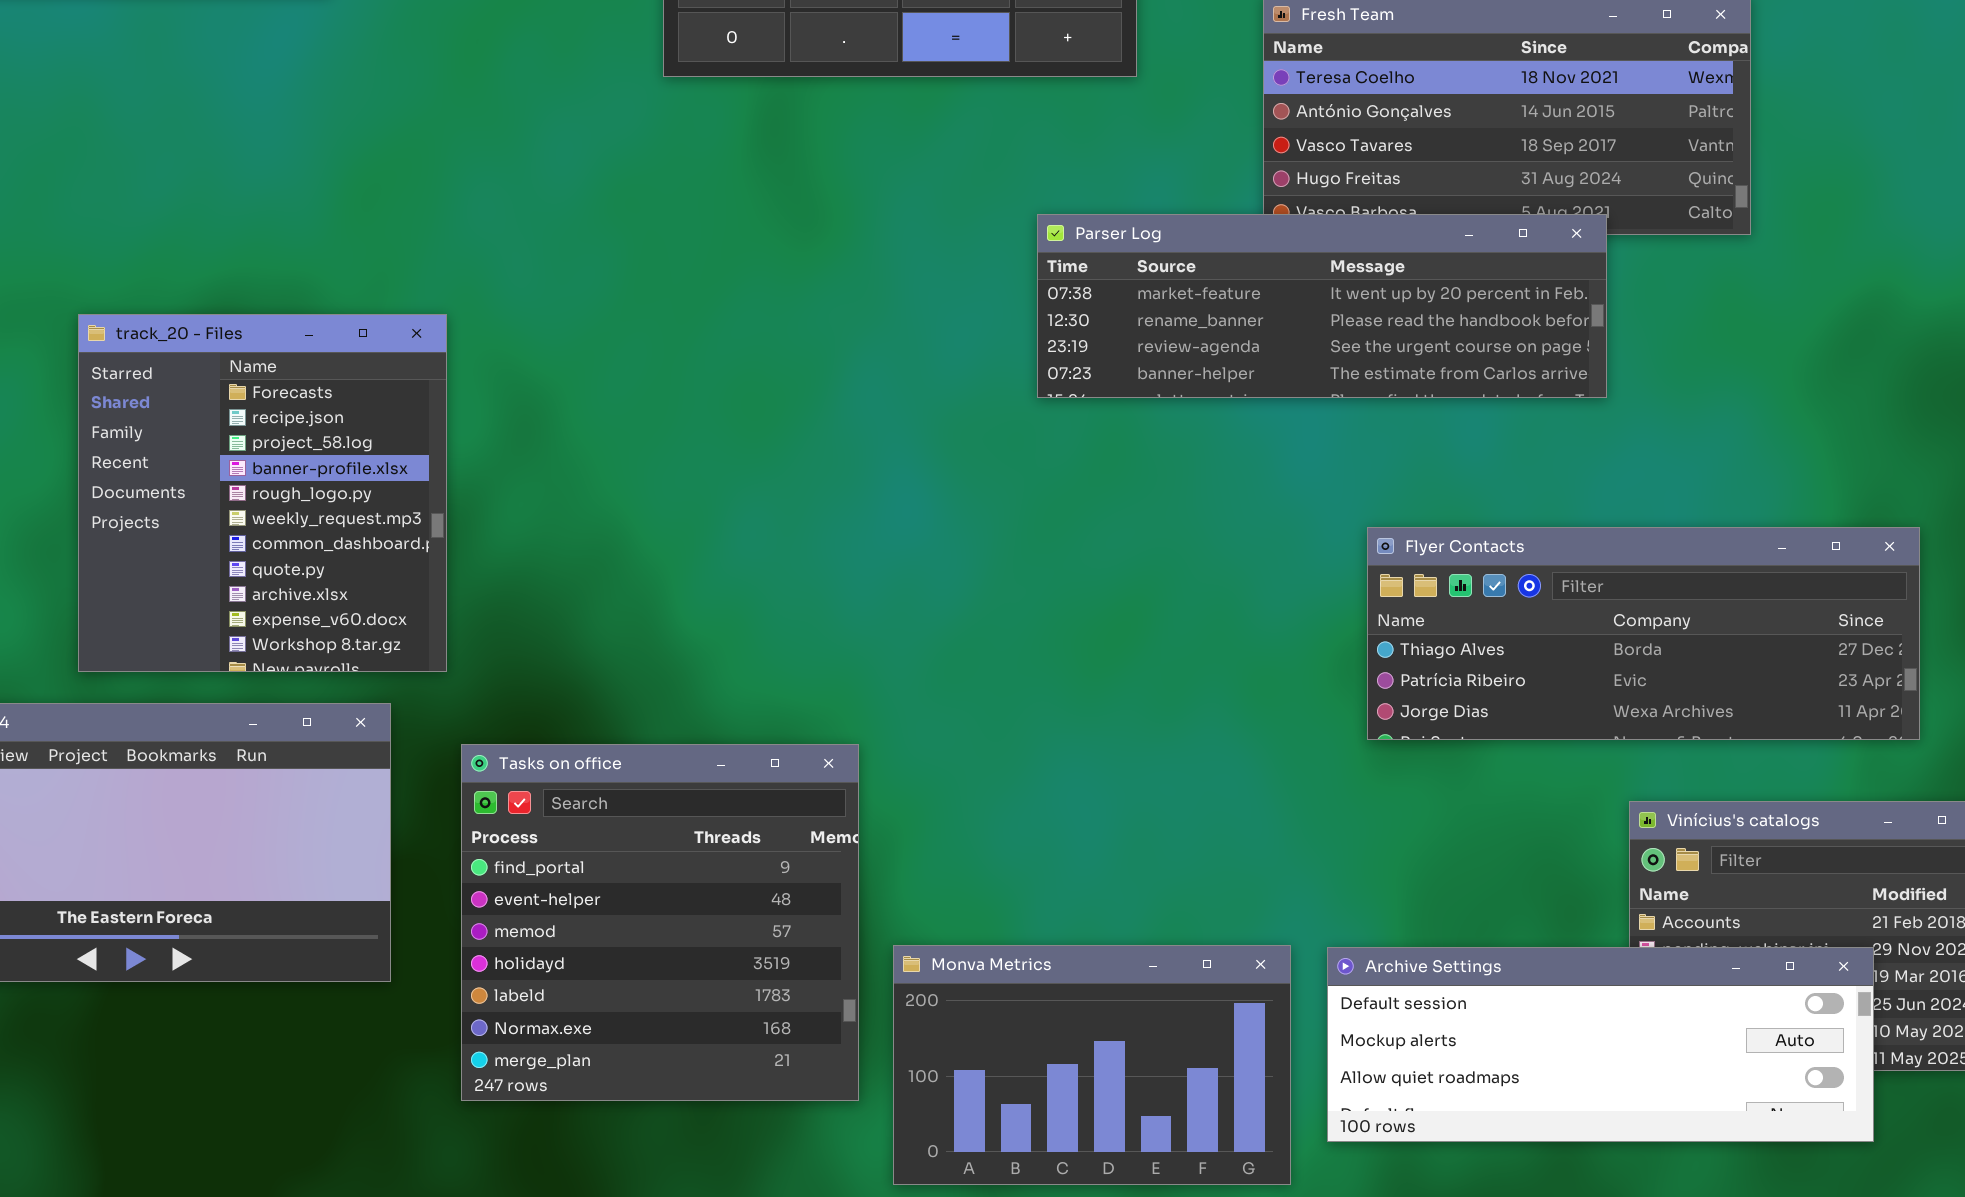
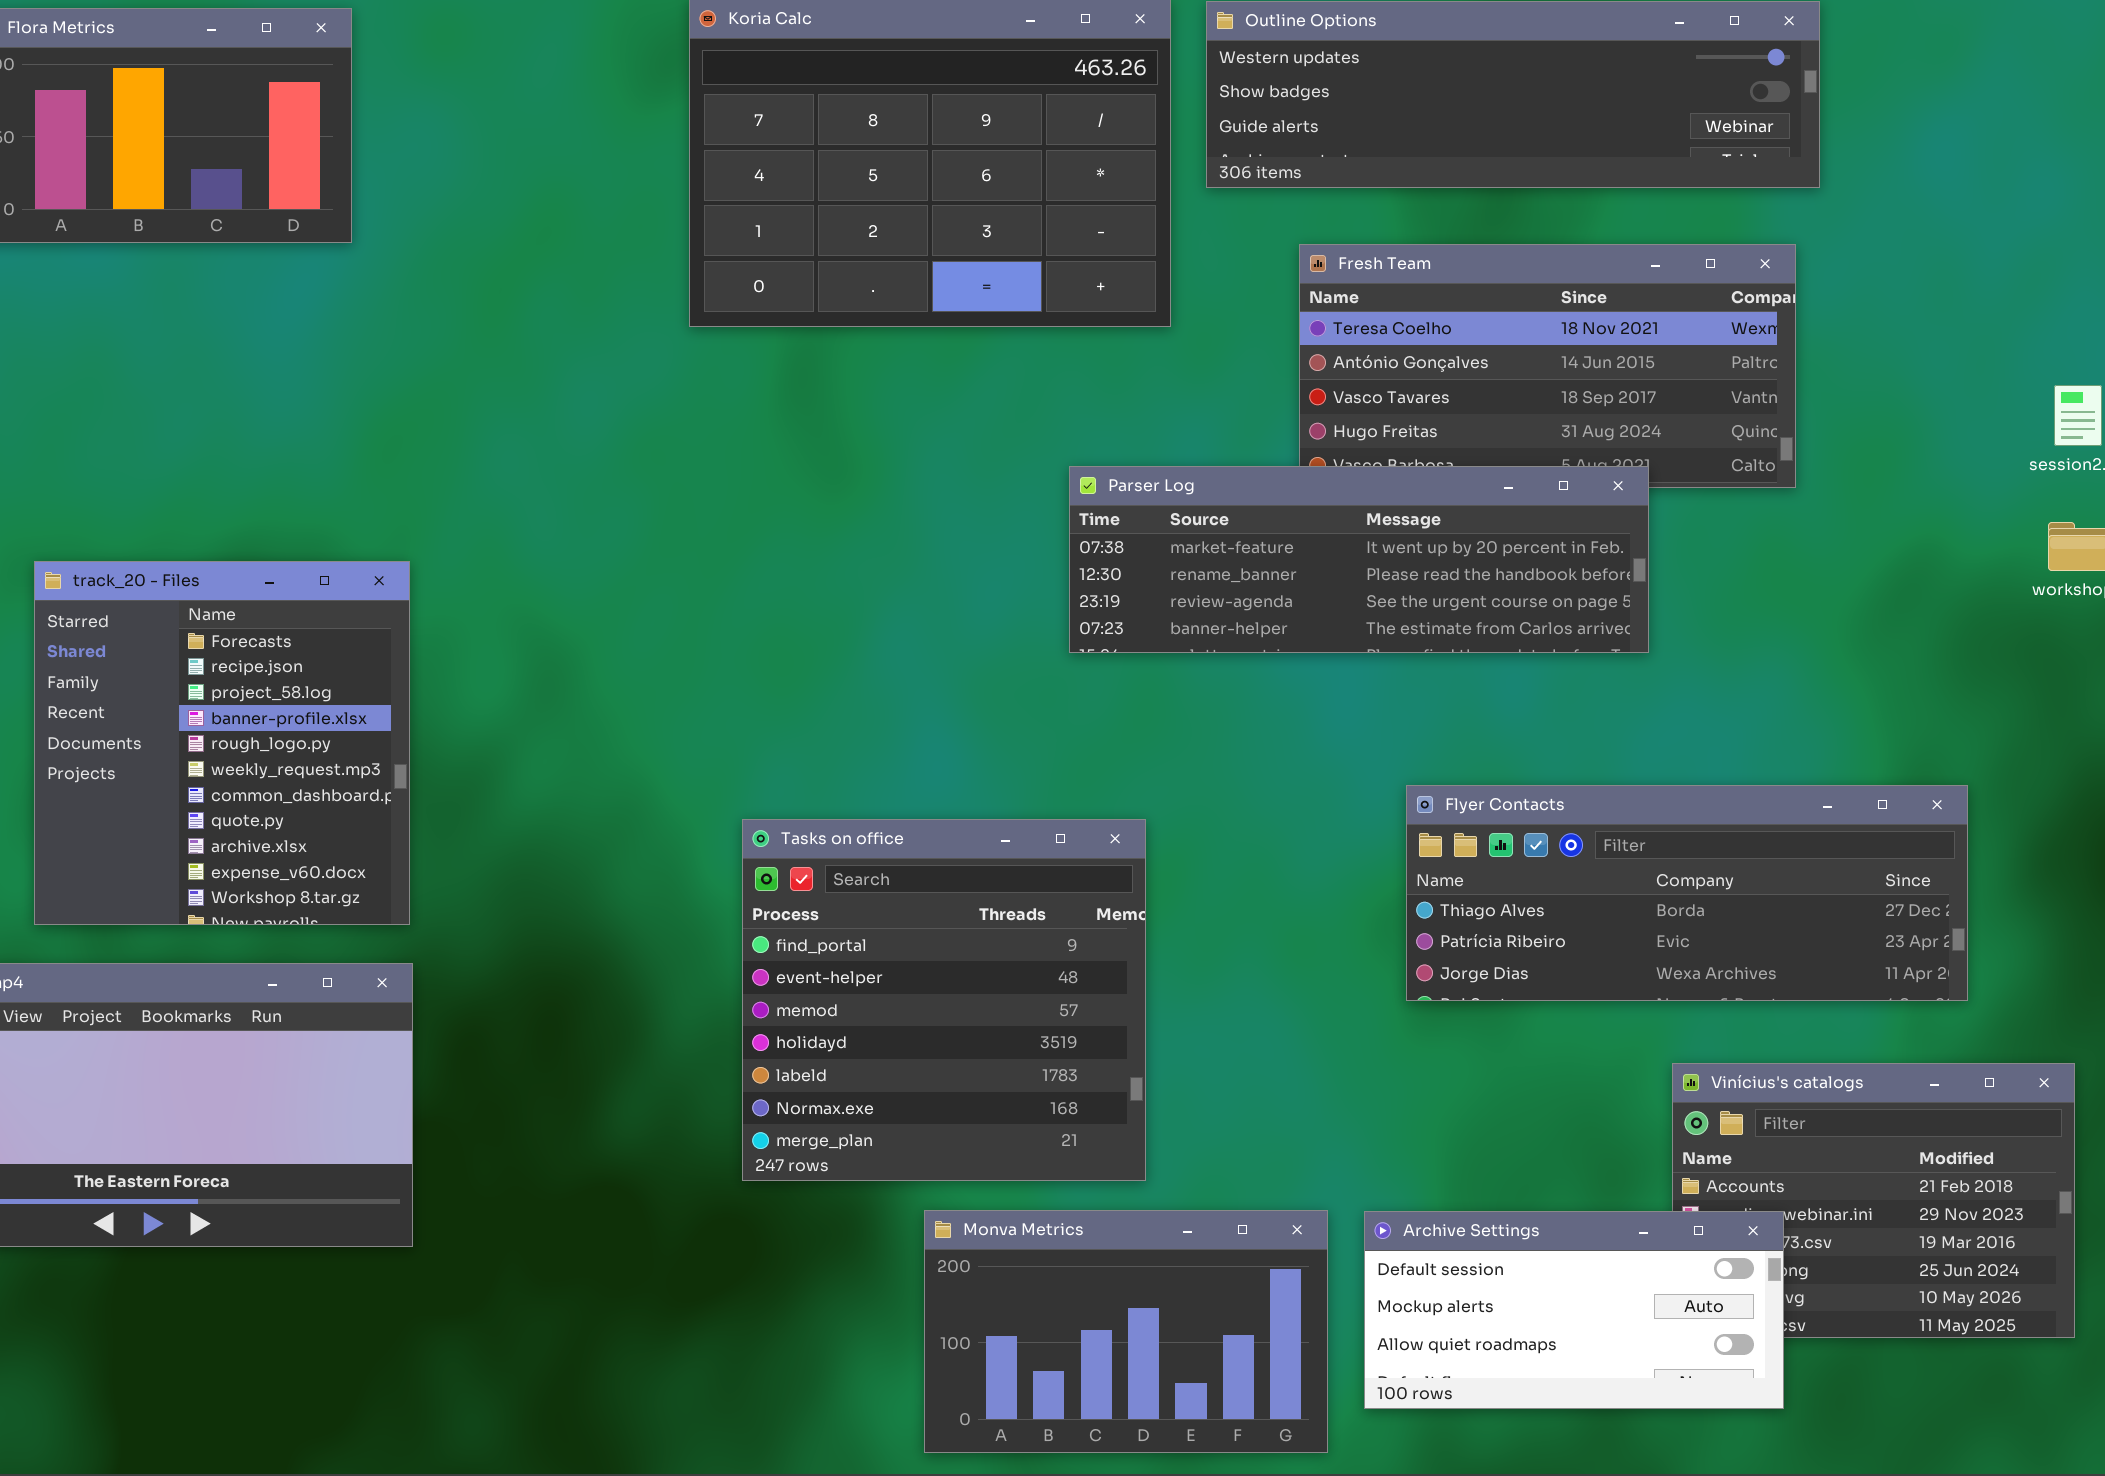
track_20 - Files: [78,314,447,672] -> [34,561,410,925], moved
Tasks on office: [461,744,859,1101] -> [742,819,1146,1181], moved
Archive Settings: [1327,947,1874,1142] -> [1364,1211,1784,1409], resized

